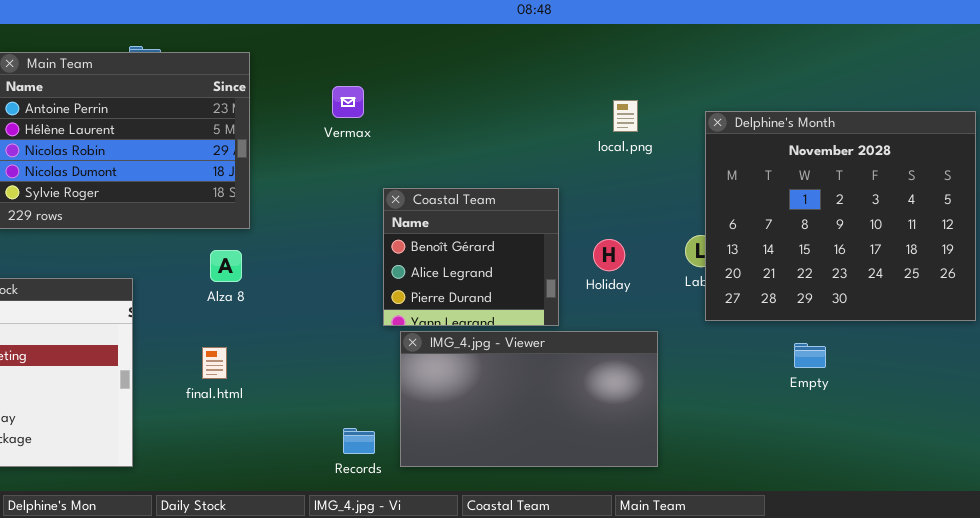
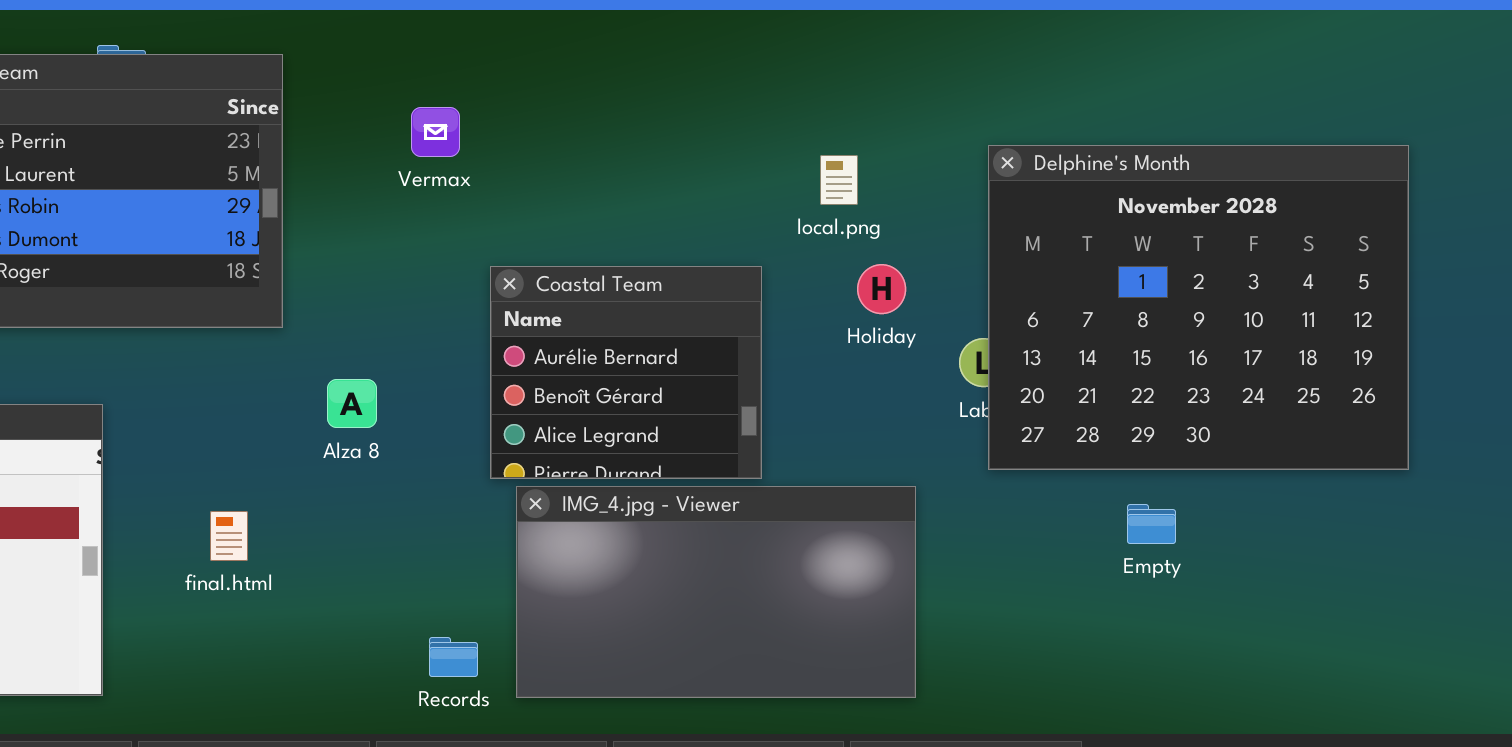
local.png: [613,100,638,132] -> [820,155,858,205], moved
Coastal Team: [383,188,559,326] -> [490,266,762,479], scrolled up 1 row
Holiday: [593,239,625,271] -> [857,264,906,314], moved
Alza 8: [210,250,242,282] -> [327,379,377,428], moved

